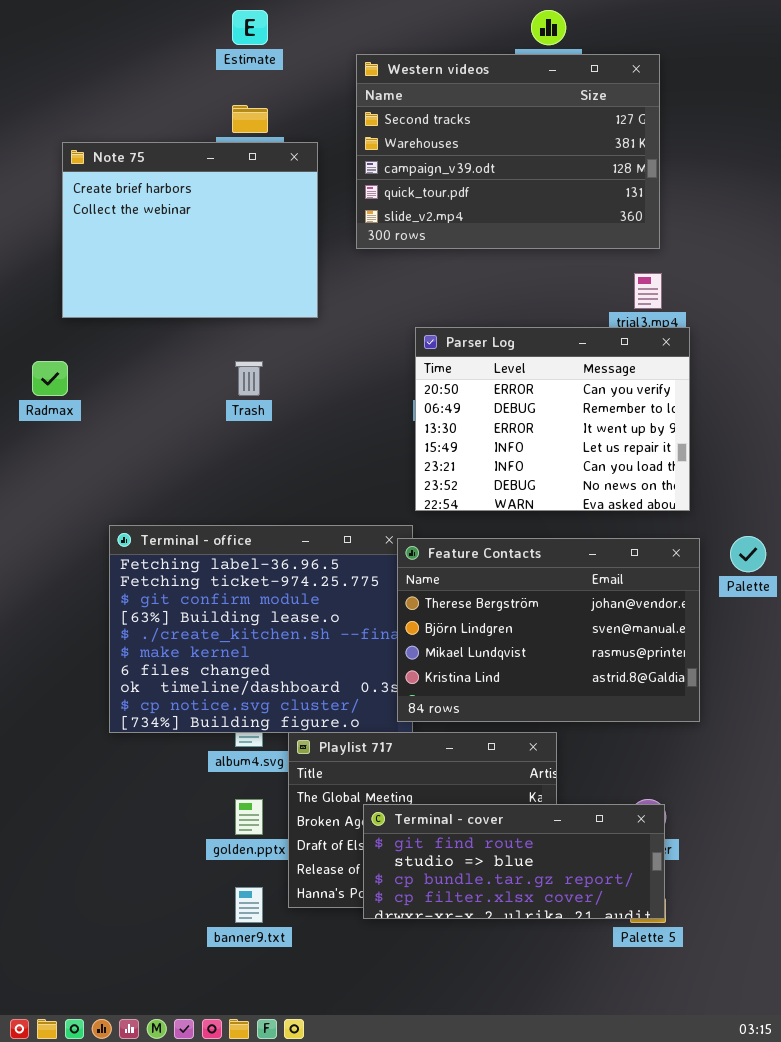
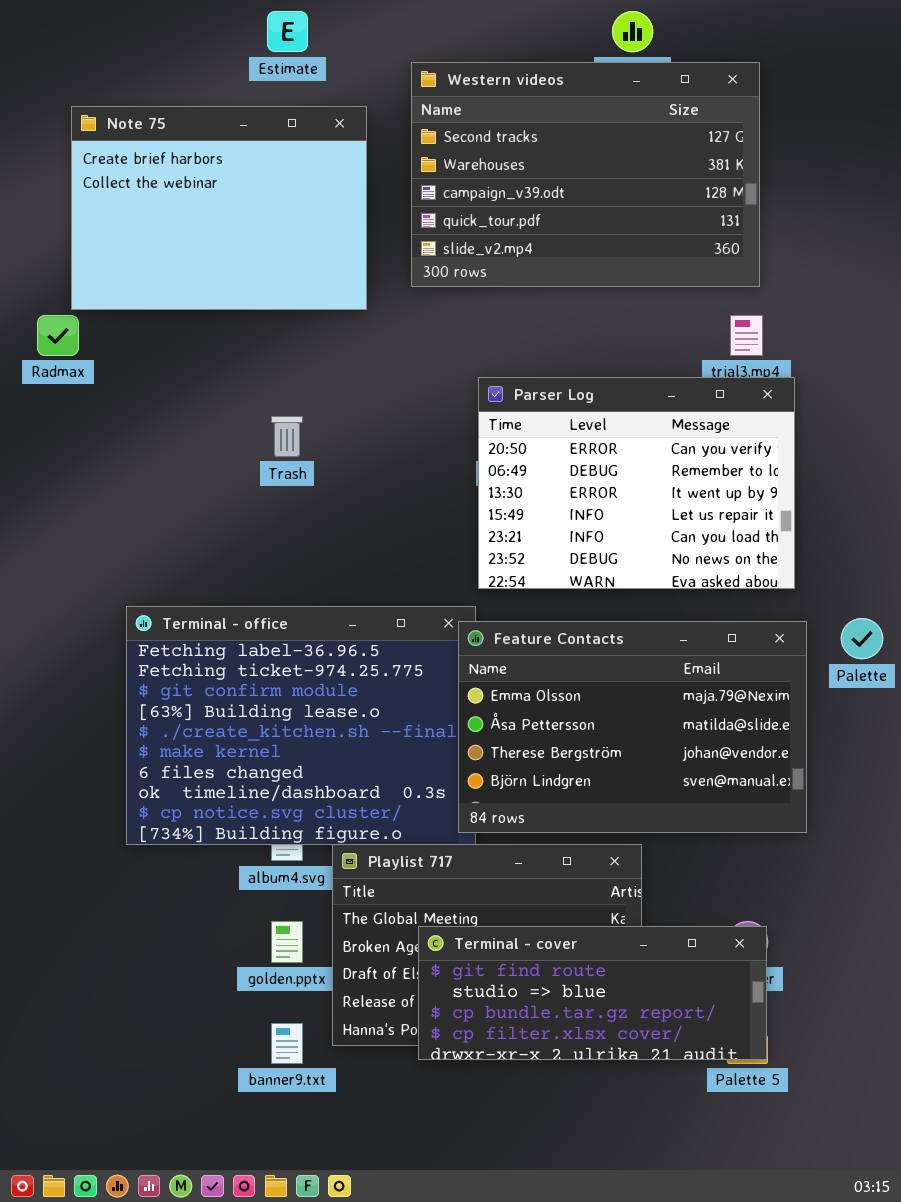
Note 75: [62,142,318,318] -> [71,106,367,310], moved
Radmax: [32,361,68,396] -> [37,315,79,356], moved
Feature Contacts: [397,538,700,722] -> [458,621,807,833], scrolled up 2 rows

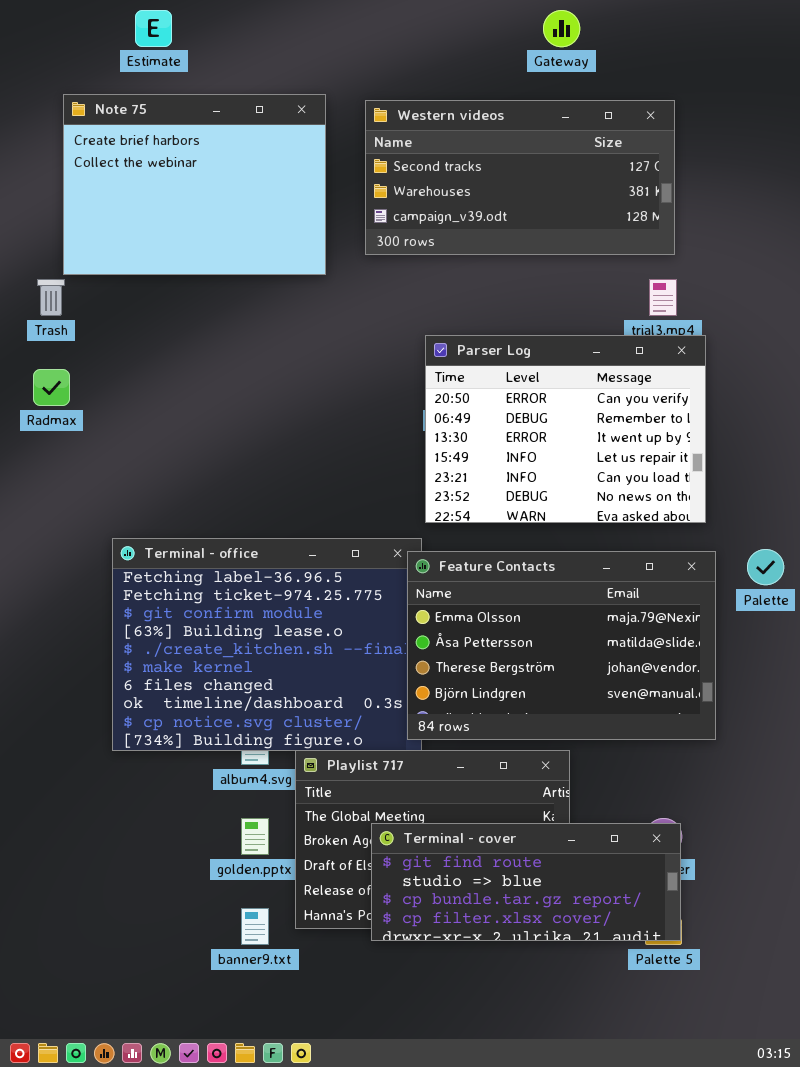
Estimate: [267,11,308,52] -> [135,10,172,47], moved
Western videos: [411,62,760,287] -> [365,100,675,255], resized
Radmax: [37,315,79,356] -> [33,369,70,406], moved
Trash: [271,416,303,457] -> [37,279,65,316], moved

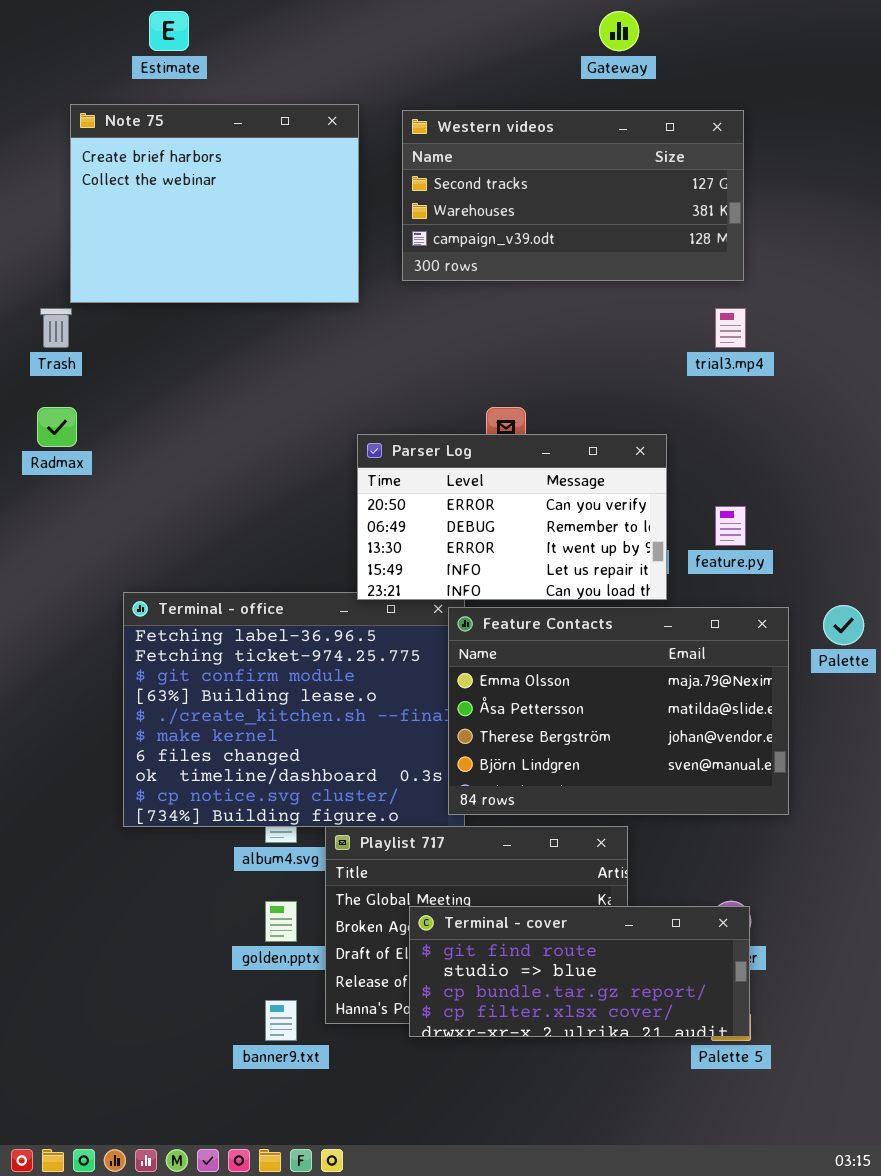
Parser Log: [425,335,706,523] -> [357,434,667,600], moved, resized

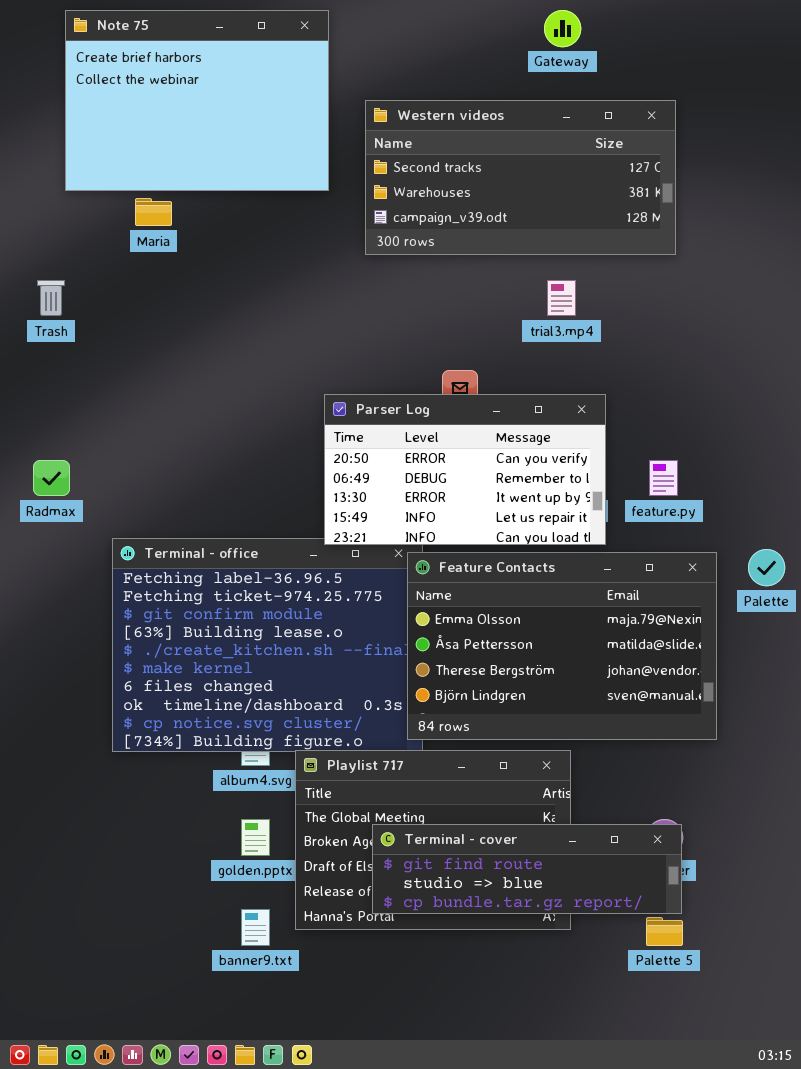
Note 75: [70,104,359,303] -> [65,10,329,191], moved
trial3.mp4: [715,308,746,348] -> [547,280,576,316], moved
Radmax: [37,407,77,447] -> [33,460,70,496], moved
Terminal - cover: [409,906,750,1037] -> [372,824,682,914], resized

